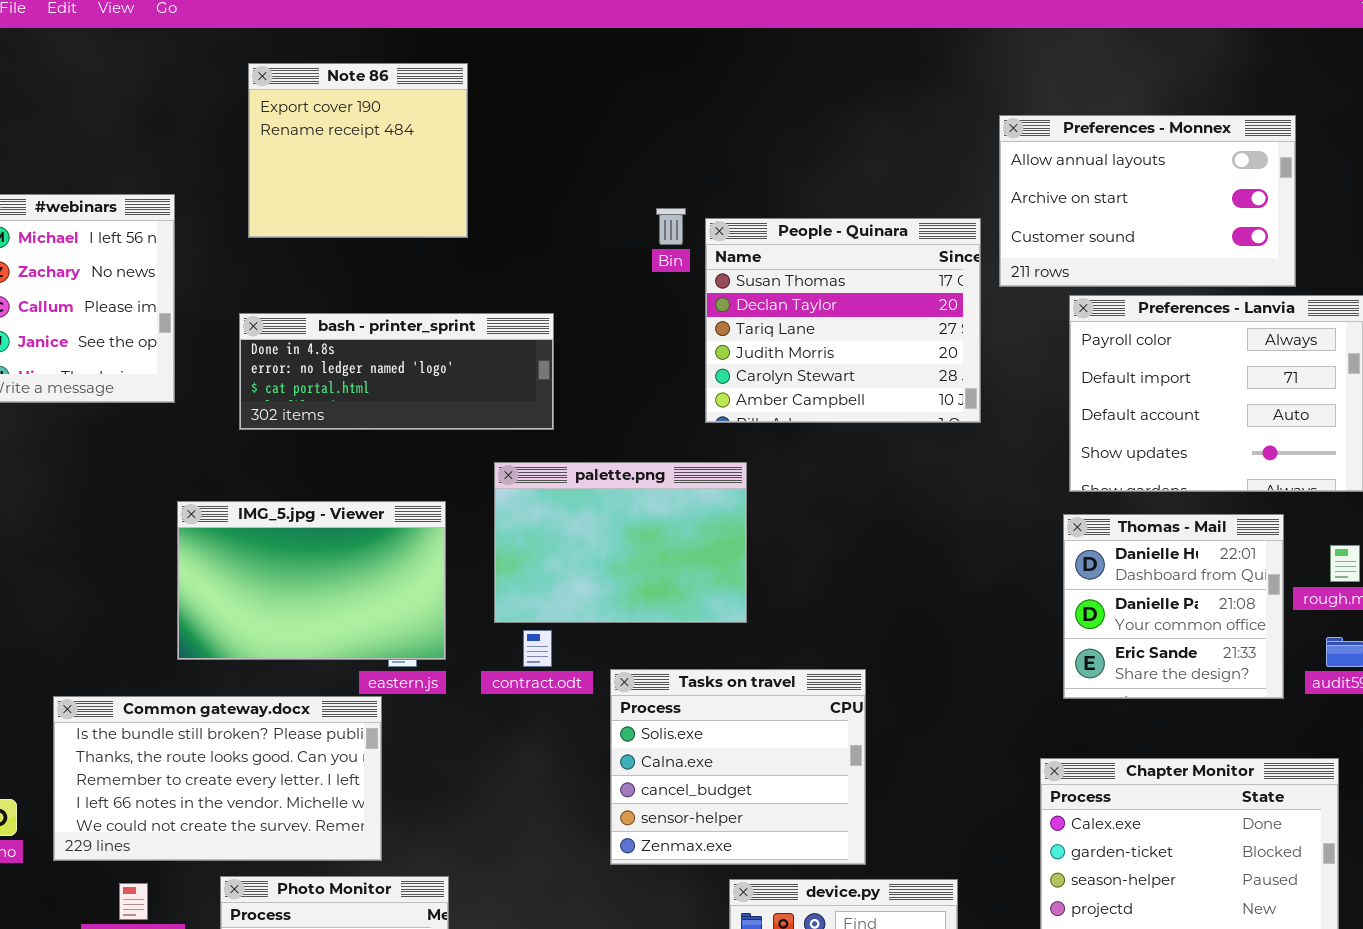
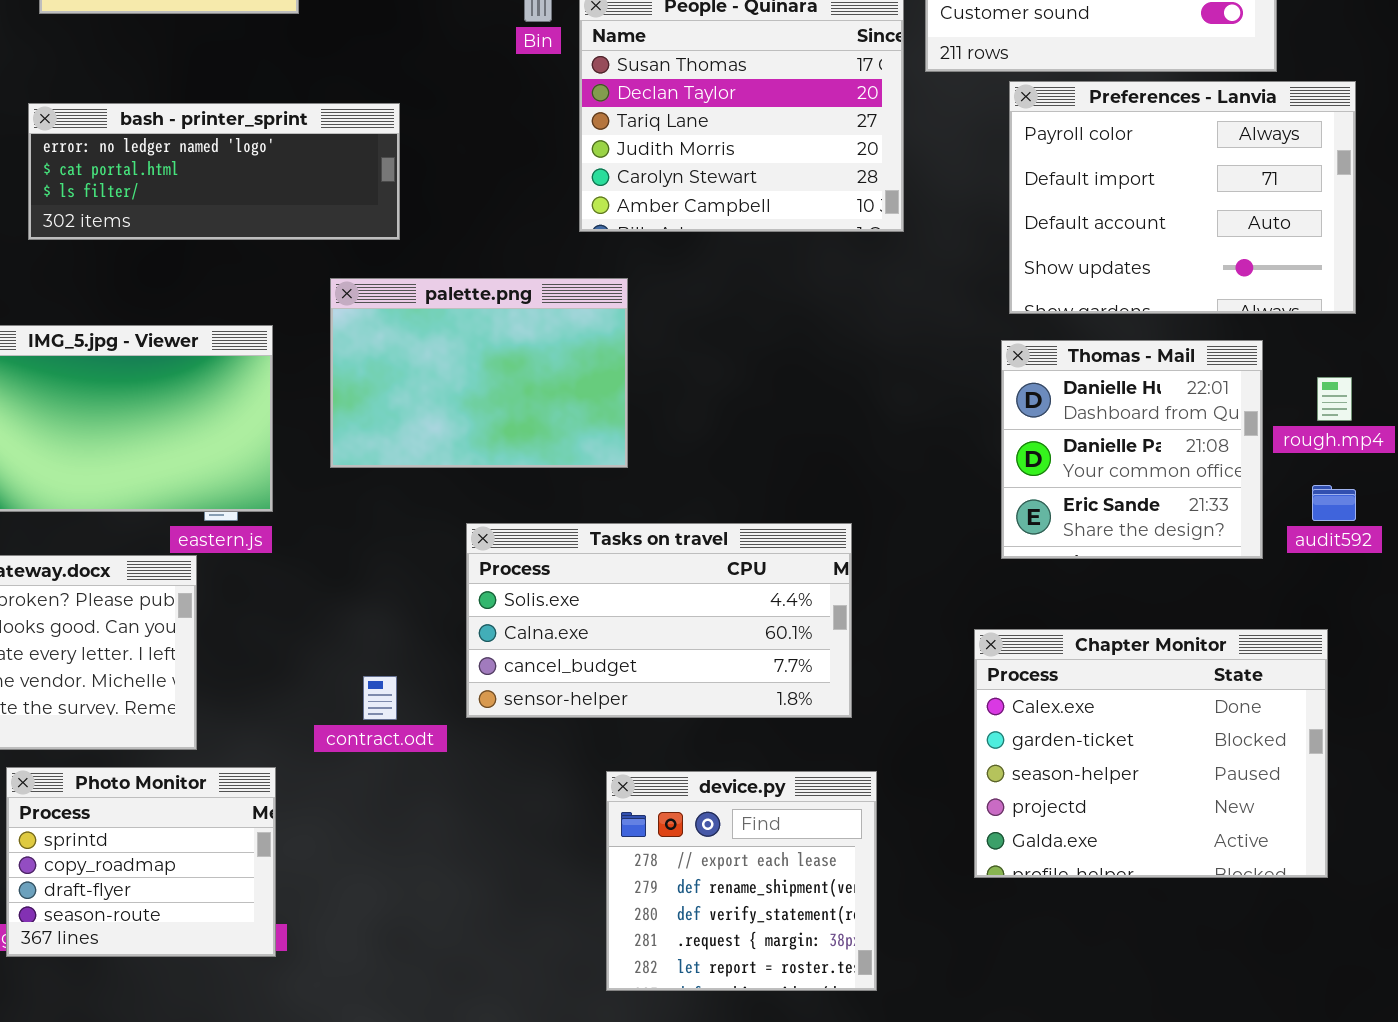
bash - printer_sprint: [239,313,554,430] -> [28,103,400,240], scrolled down 1 row
contract.odt: [523,630,552,667] -> [363,676,397,720], moved
Tasks on travel: [610,669,866,865] -> [466,523,852,718], resized

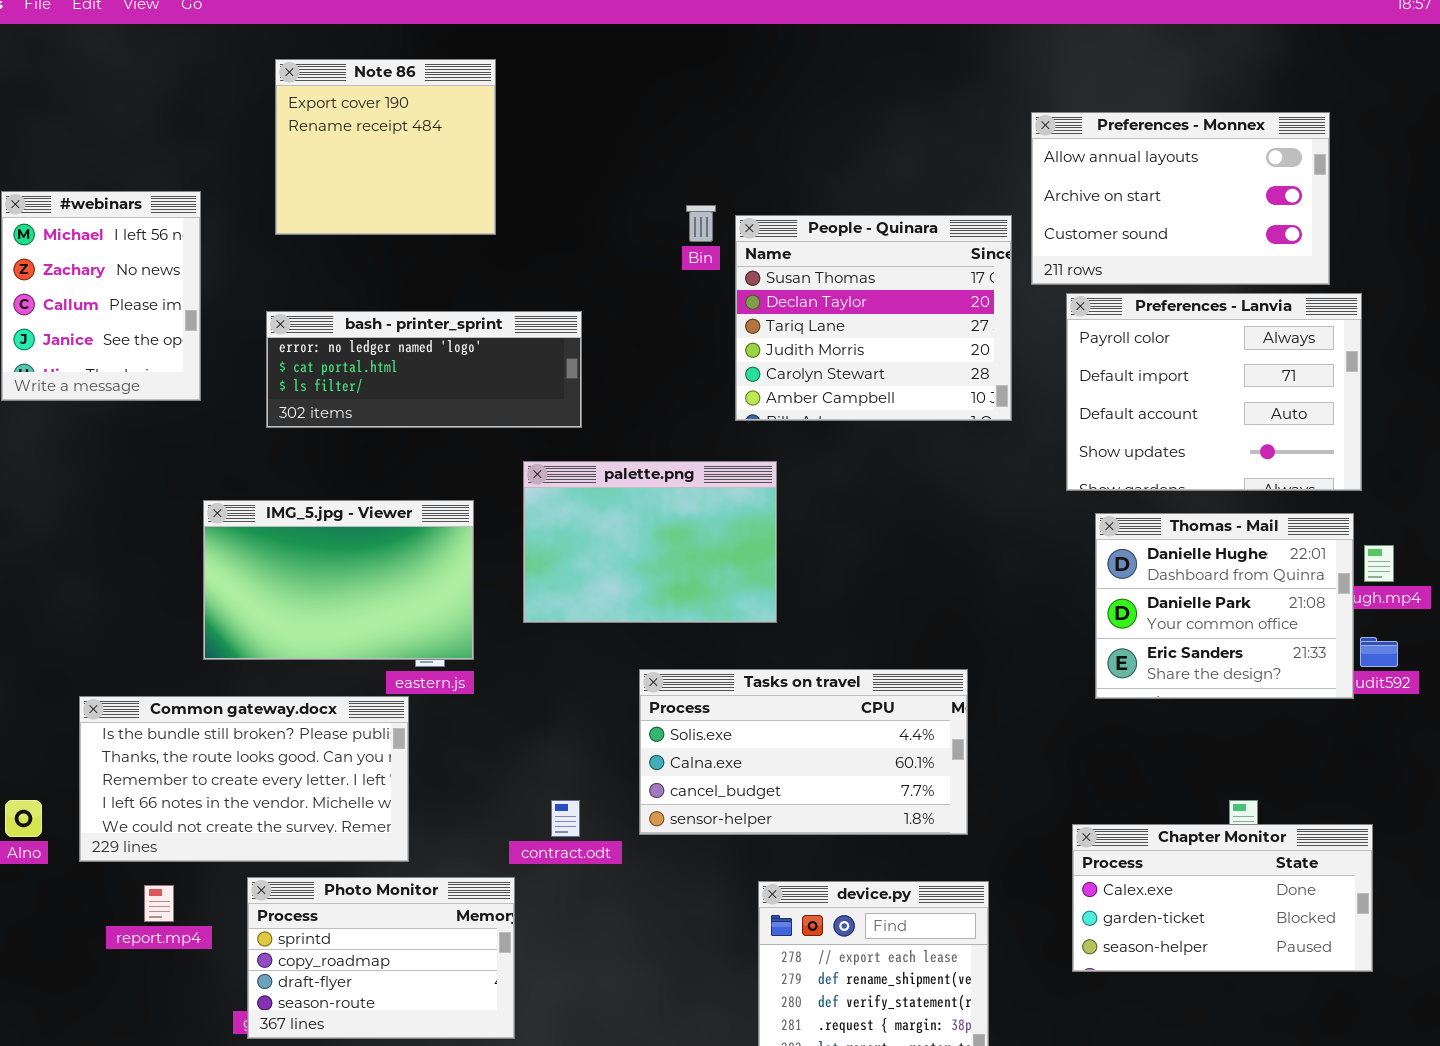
Preferences - Lanvia: [1009,81,1356,314] -> [1066,293,1362,491], moved
Thomas - Mail: [1001,340,1263,559] -> [1095,513,1354,699], resized
Chapter Monitor: [974,629,1328,878] -> [1072,824,1373,972], resized
Photo Monitor: [6,767,276,957] -> [247,877,515,1039], resized

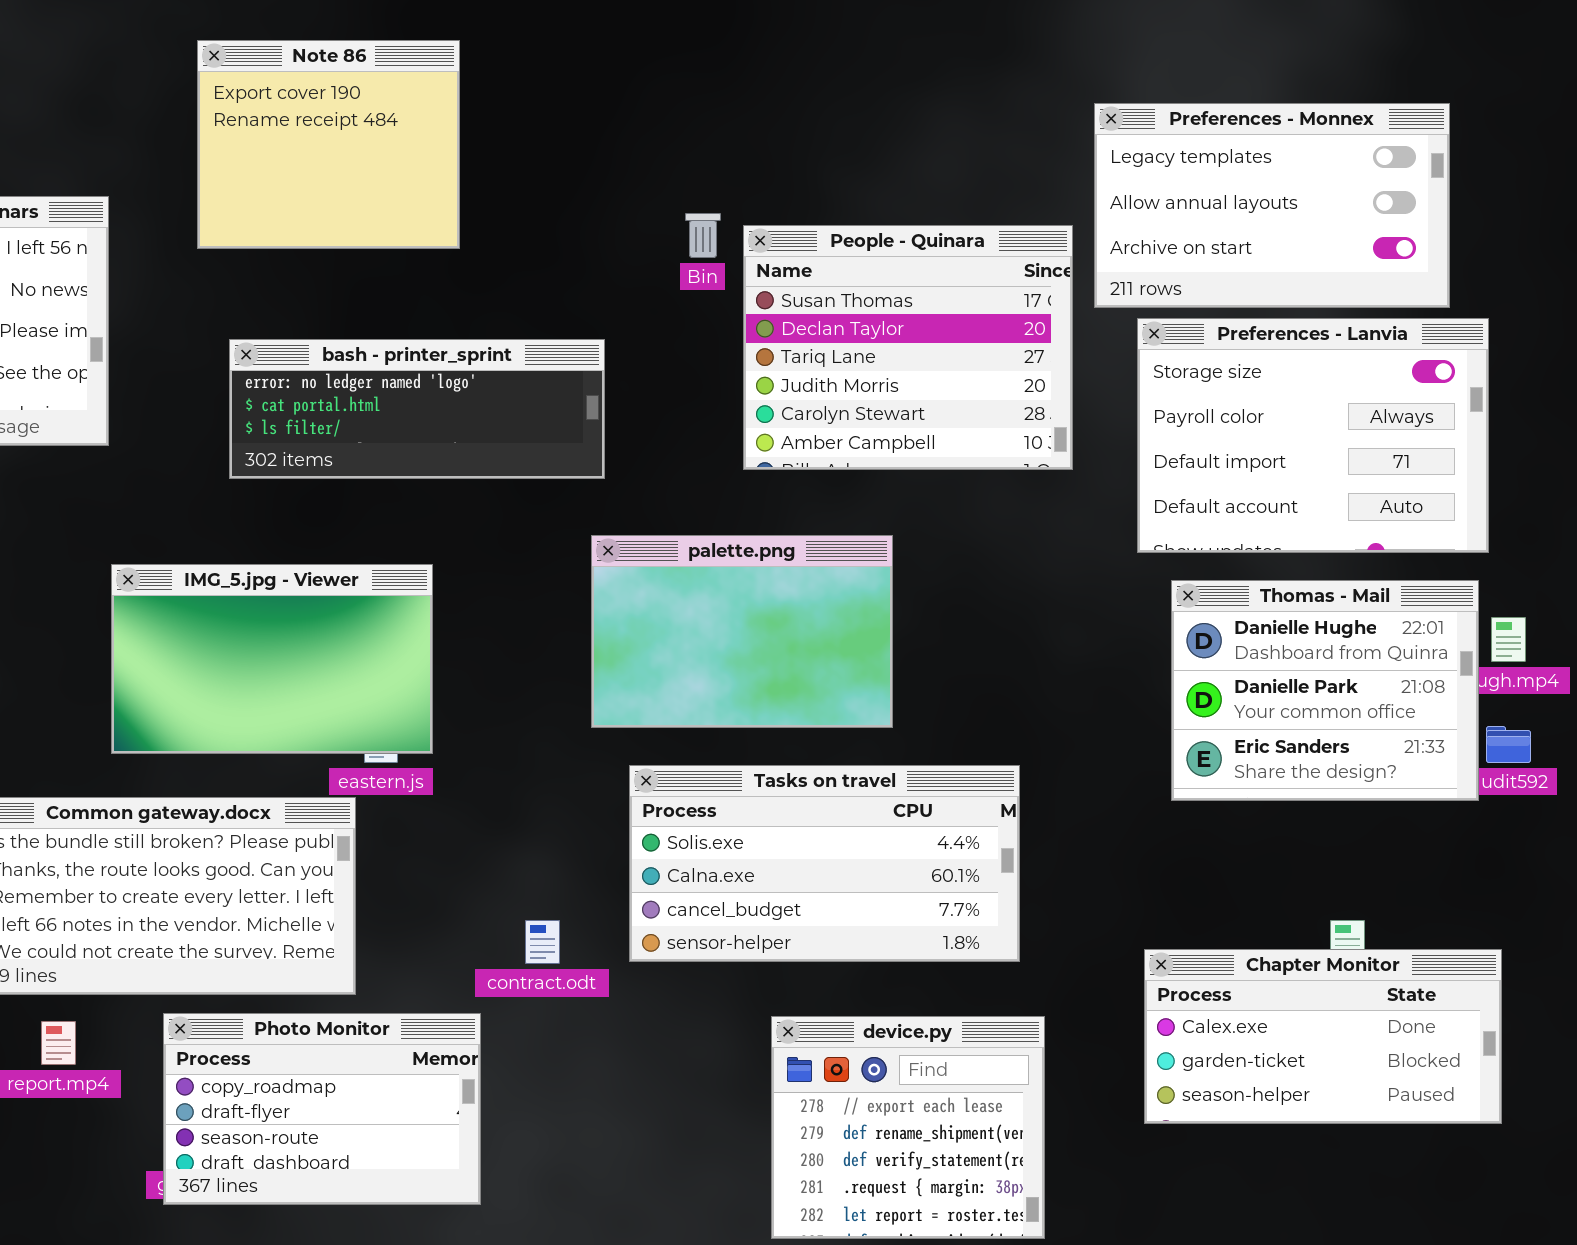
Preferences - Monnex: [1031,112,1330,285] -> [1094,103,1450,308], scrolled up 1 row
Preferences - Lanvia: [1066,293,1362,491] -> [1137,318,1489,553], scrolled up 1 row
bash - printer_sprint: [266,311,582,428] -> [229,339,605,479], moved
palette.png: [523,461,777,623] -> [591,535,893,728], moved
Photo Monitor: [247,877,515,1039] -> [163,1013,481,1205], scrolled down 1 row

